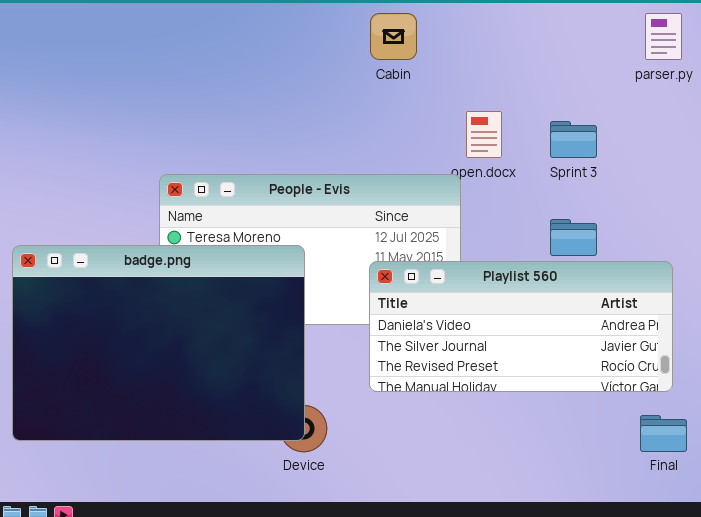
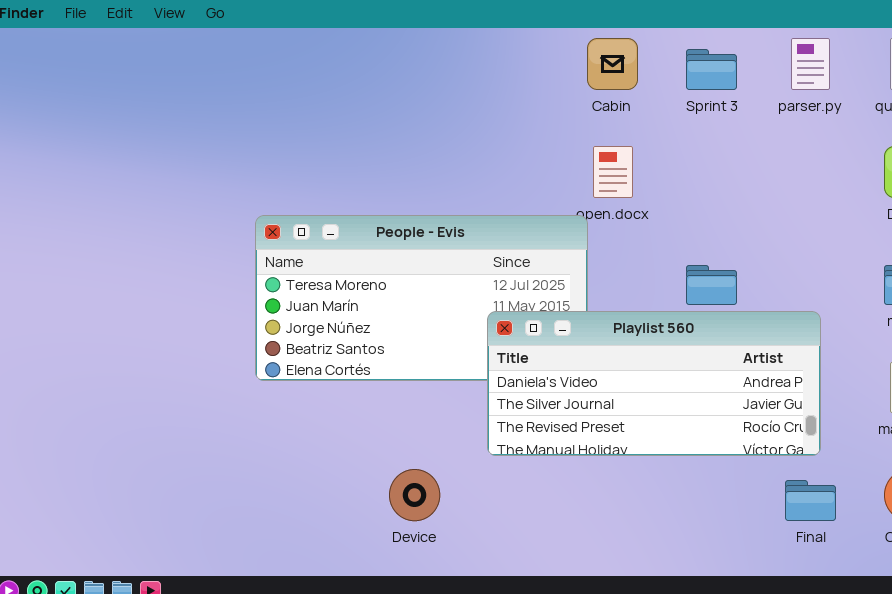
Cabin: [370,13,417,60] -> [587,38,638,90], moved
Sprint 3: [550,121,597,158] -> [686,49,737,90], moved
badge.png: [12,245,305,441] -> none, closed

